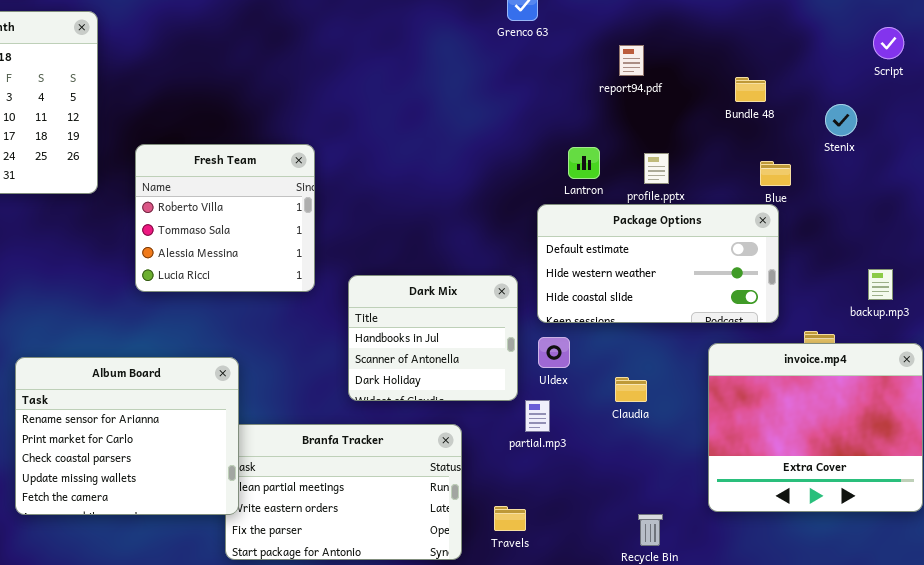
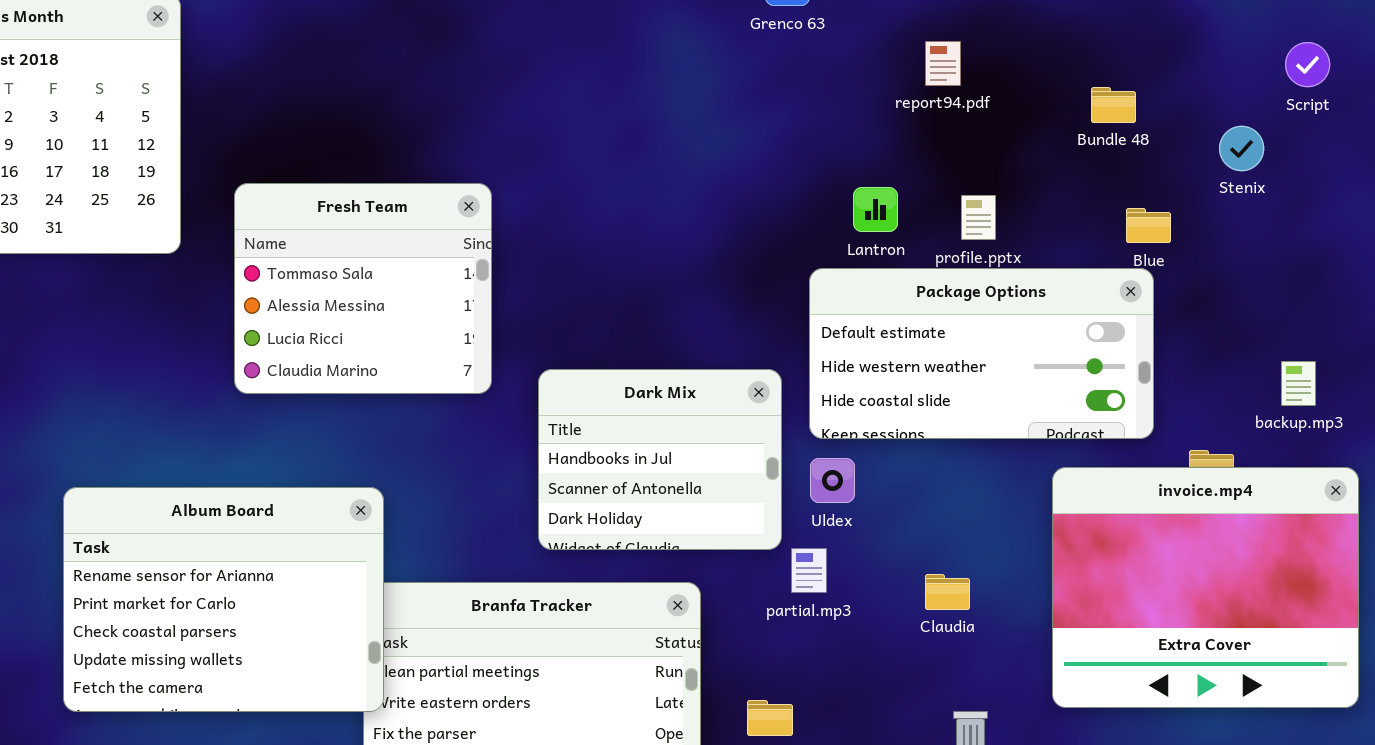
Script: [873,27,904,59] -> [1285,42,1330,87], moved
Fresh Team: [135,144,315,292] -> [234,183,492,394], scrolled down 1 row
Claudia: [615,377,647,402] -> [925,574,970,610], moved

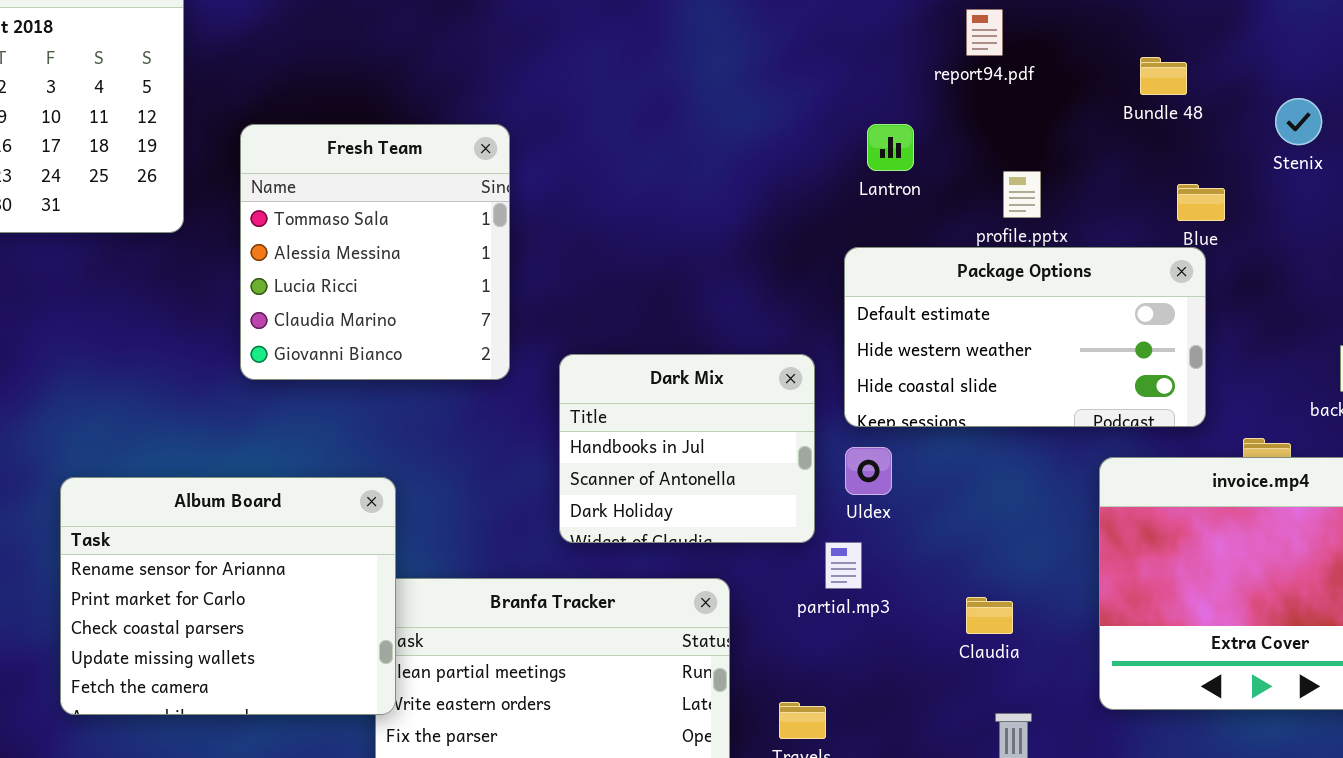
Fresh Team: [234,183,492,394] -> [240,124,510,380], resized
Lantron: [853,187,898,232] -> [867,124,914,171], moved
Claudia: [925,574,970,610] -> [966,597,1013,634], moved

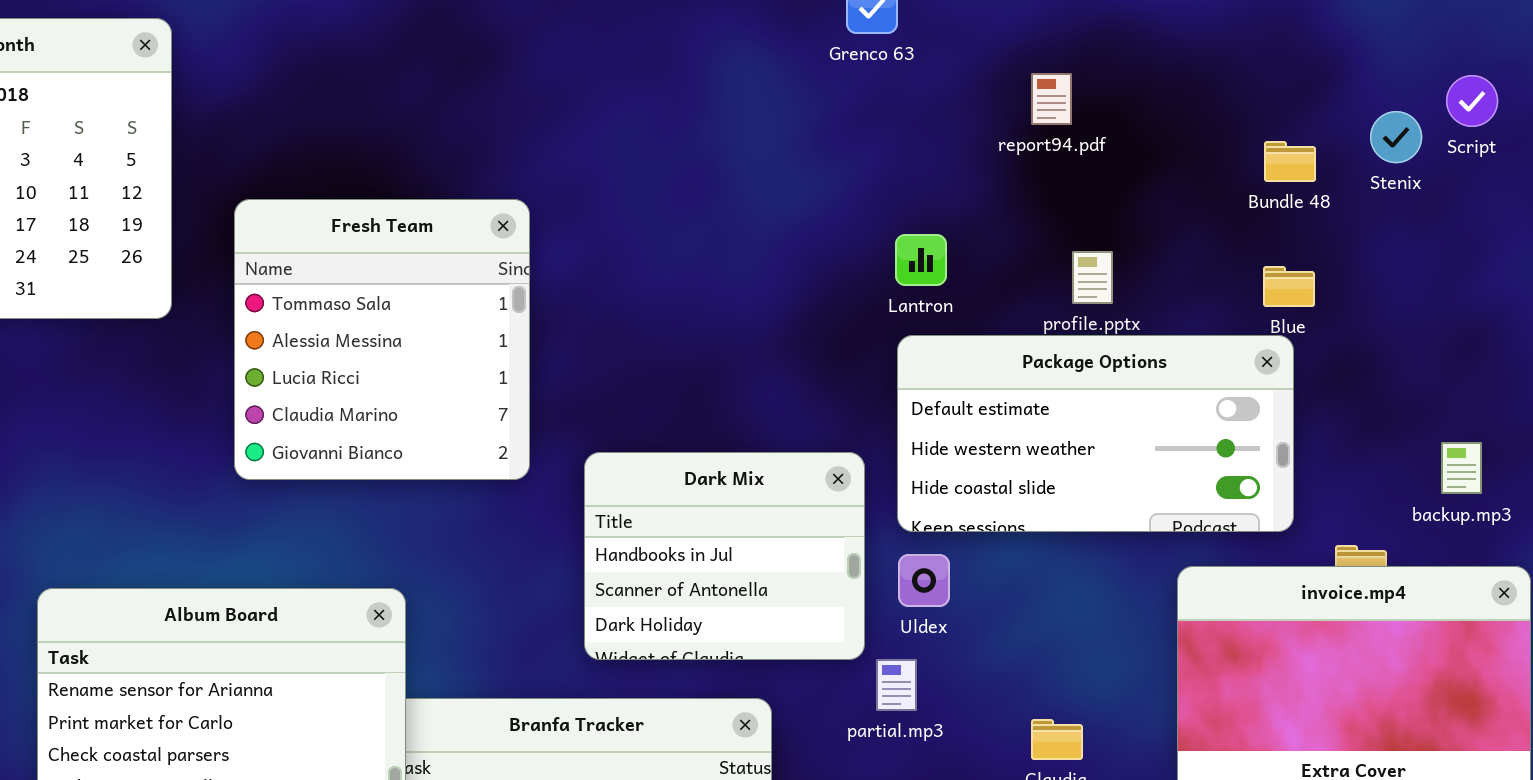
Bundle 48: [1140,57,1187,95] -> [1264,141,1316,182], moved
Stenix: [1275,98,1322,145] -> [1370,111,1422,163], moved
Lantron: [867,124,914,171] -> [895,234,947,286], moved

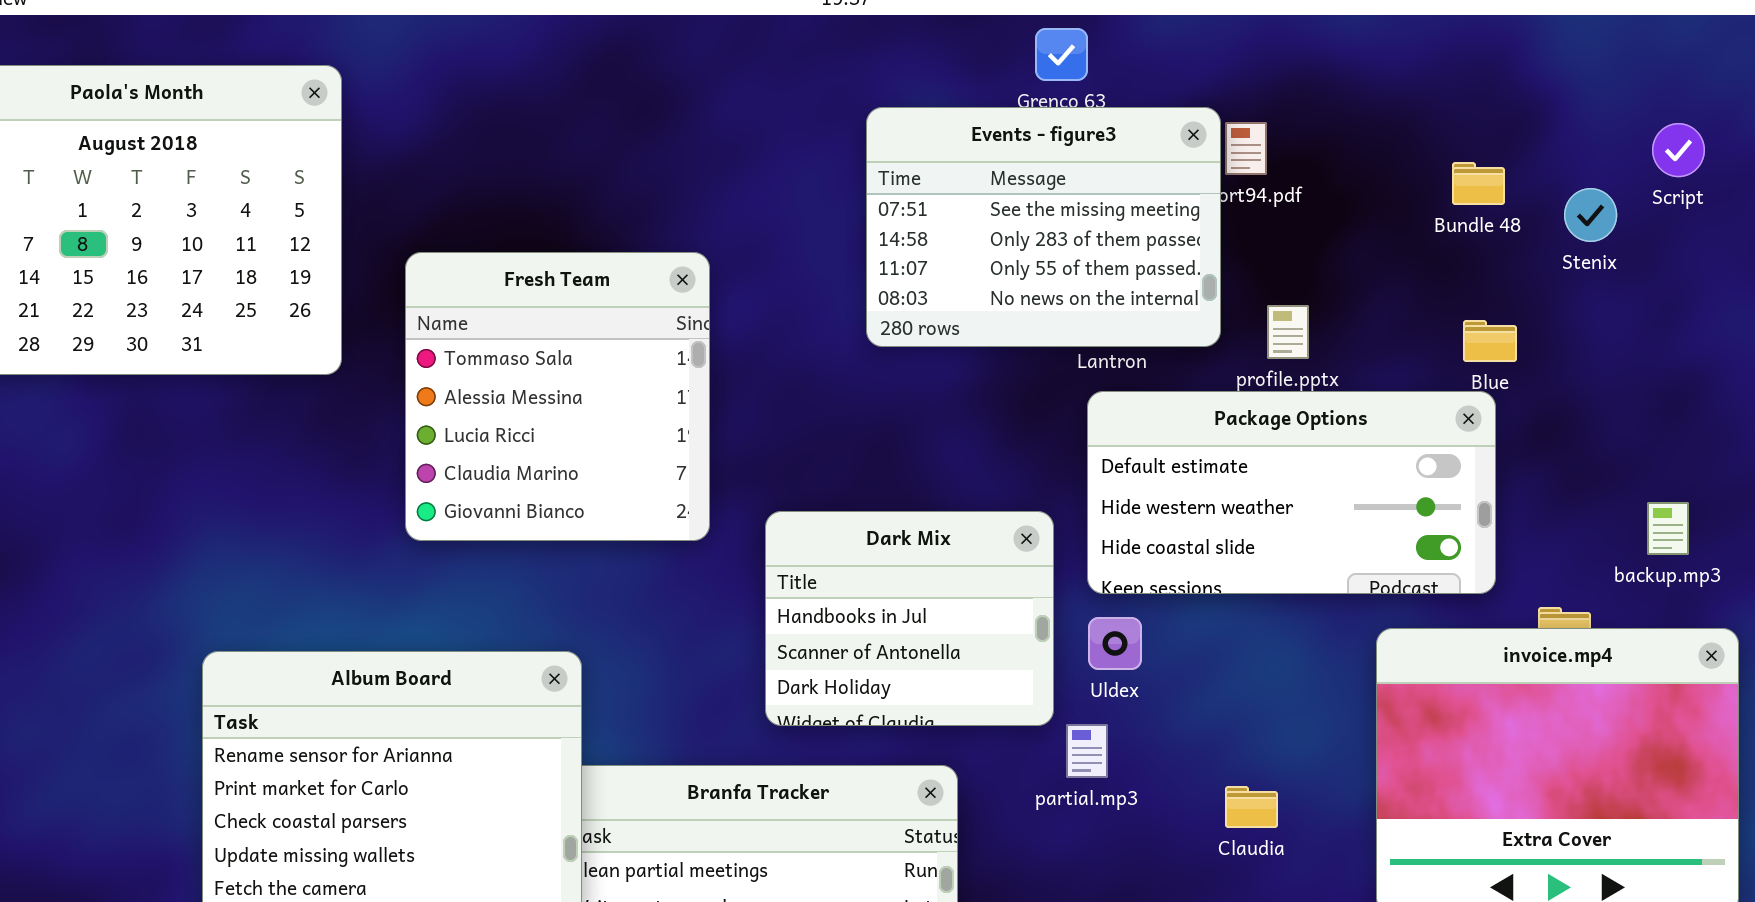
Events - figure3: none -> [866,107,1221,347], opened
Stenix: [1370,111,1422,163] -> [1564,188,1617,242], moved
Bundle 48: [1264,141,1316,182] -> [1452,162,1505,205], moved

